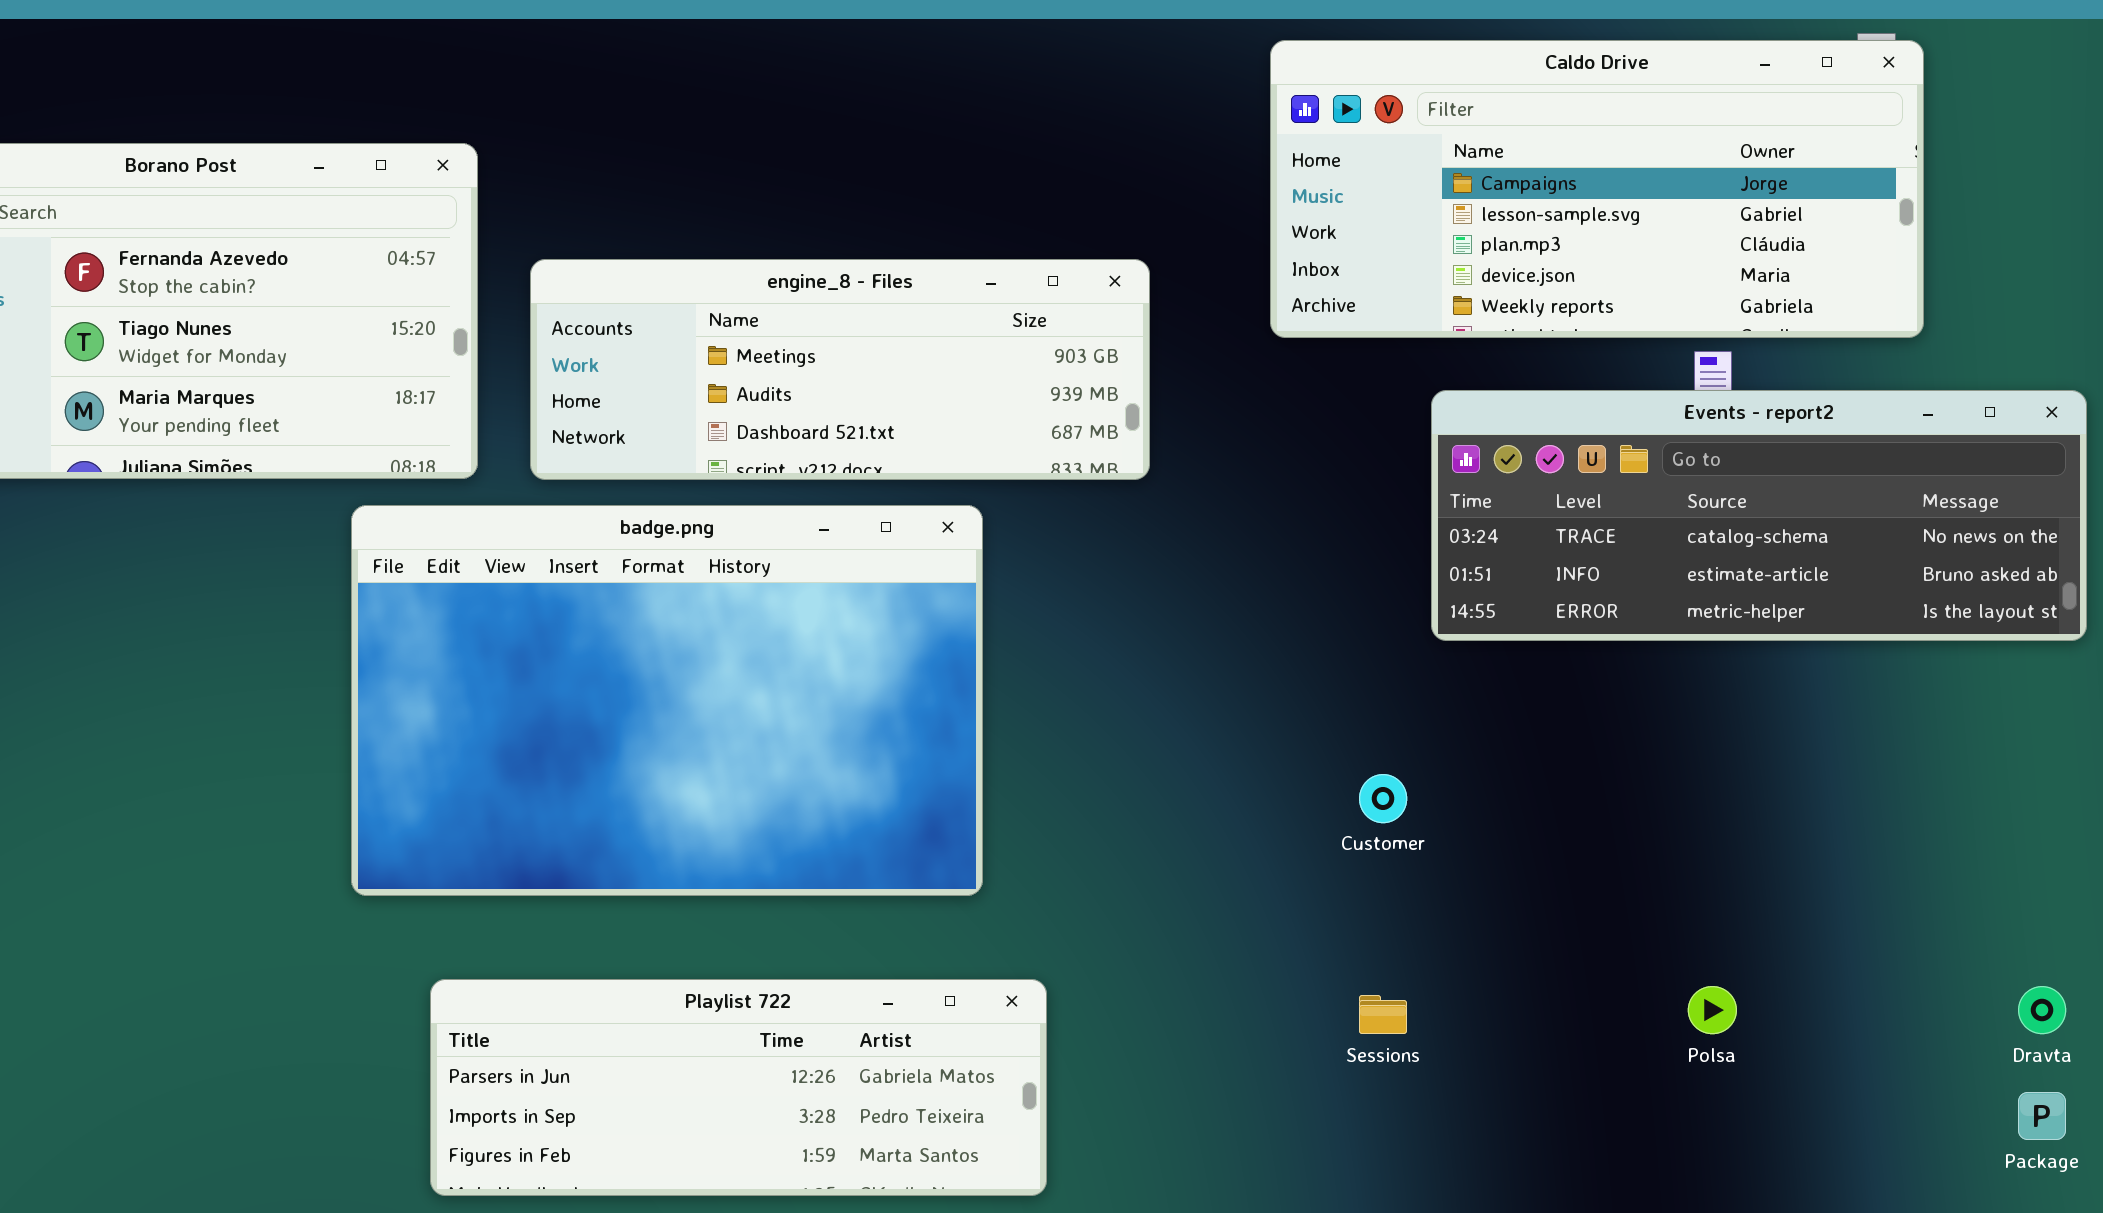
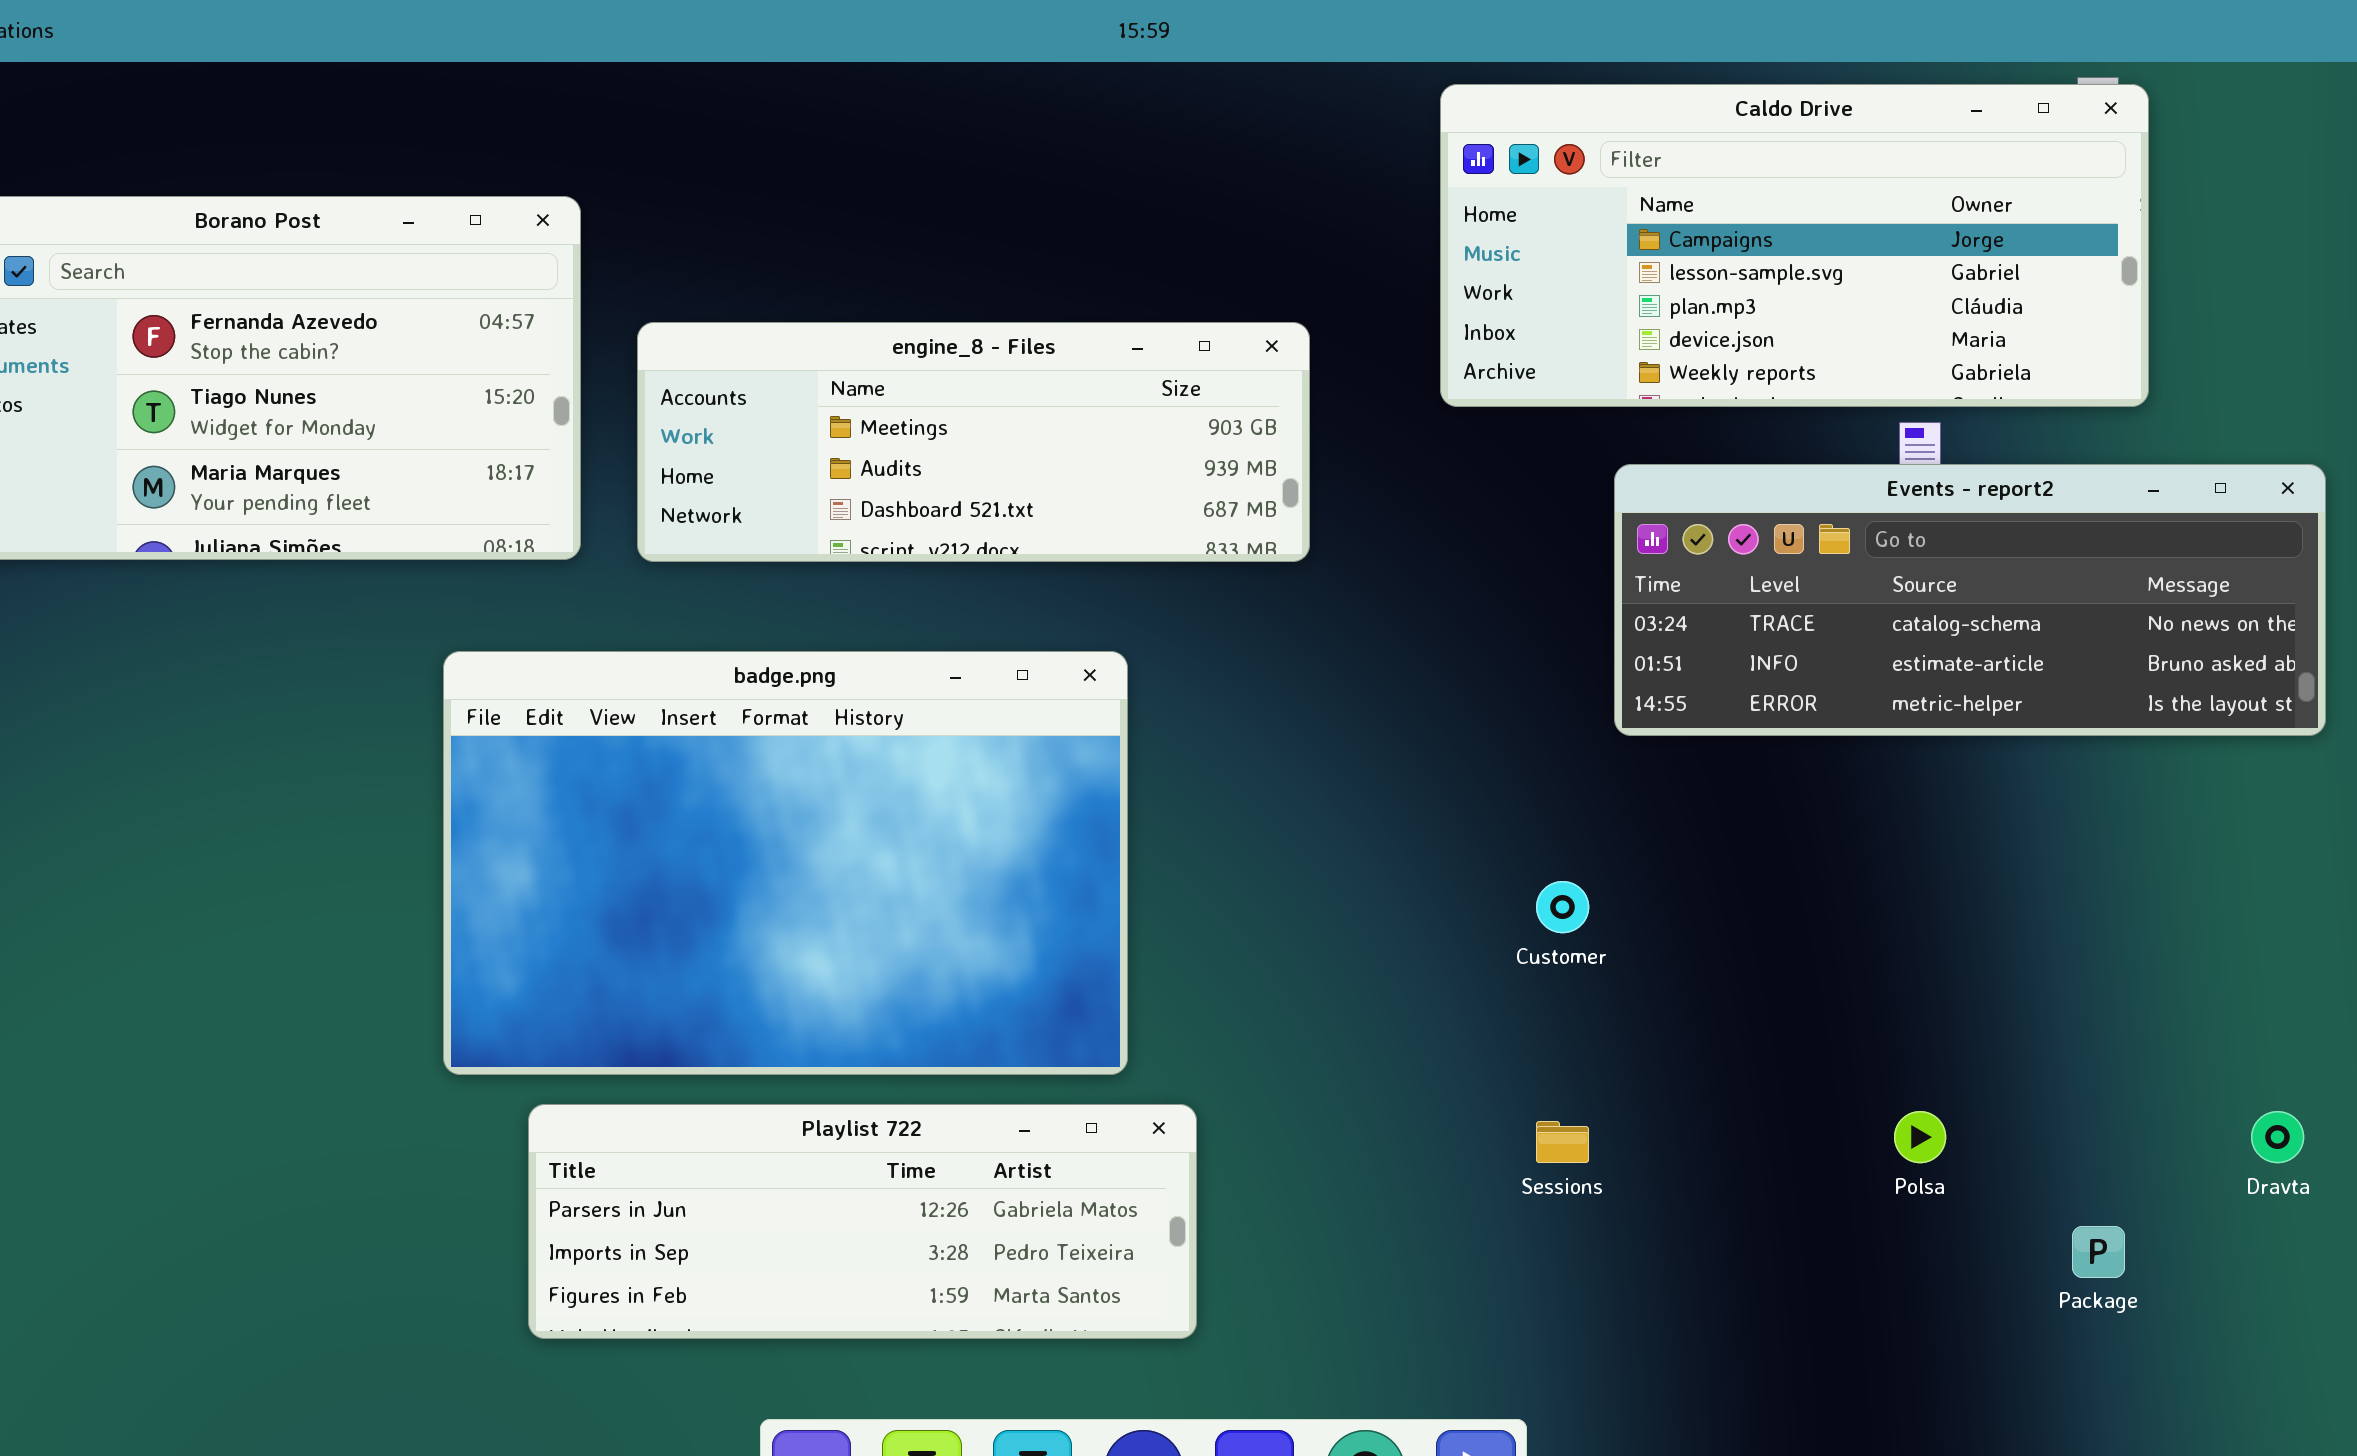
badge.png: [351,505,983,896] -> [443,651,1128,1075], moved
Package: [2018,1092,2066,1140] -> [2072,1226,2125,1278], moved

